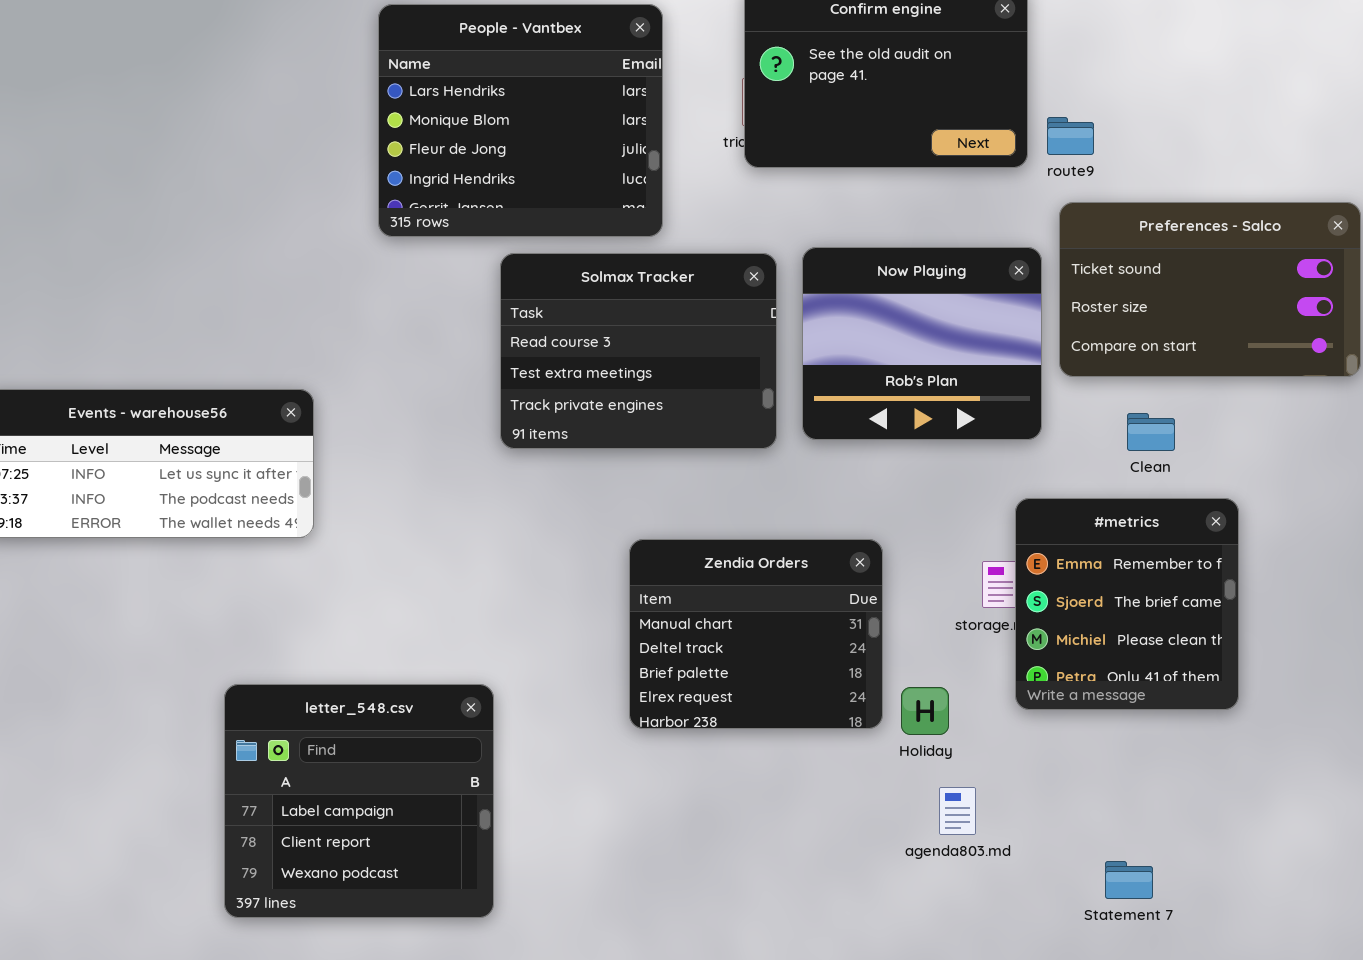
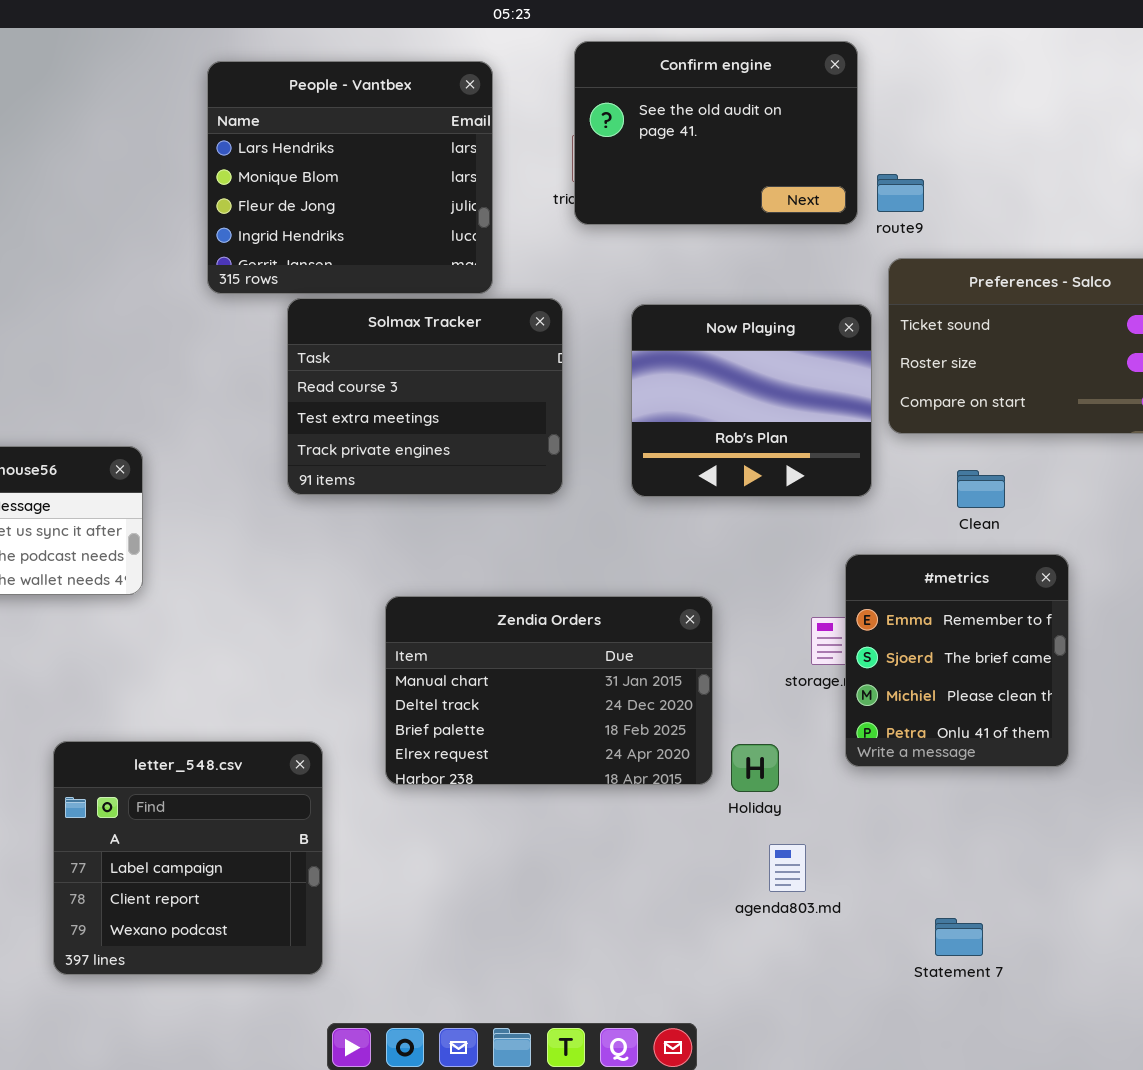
Solmax Tracker: [500,253,777,449] -> [287,298,563,495], moved
Zendia Orders: [629,539,883,729] -> [385,596,713,785], resized

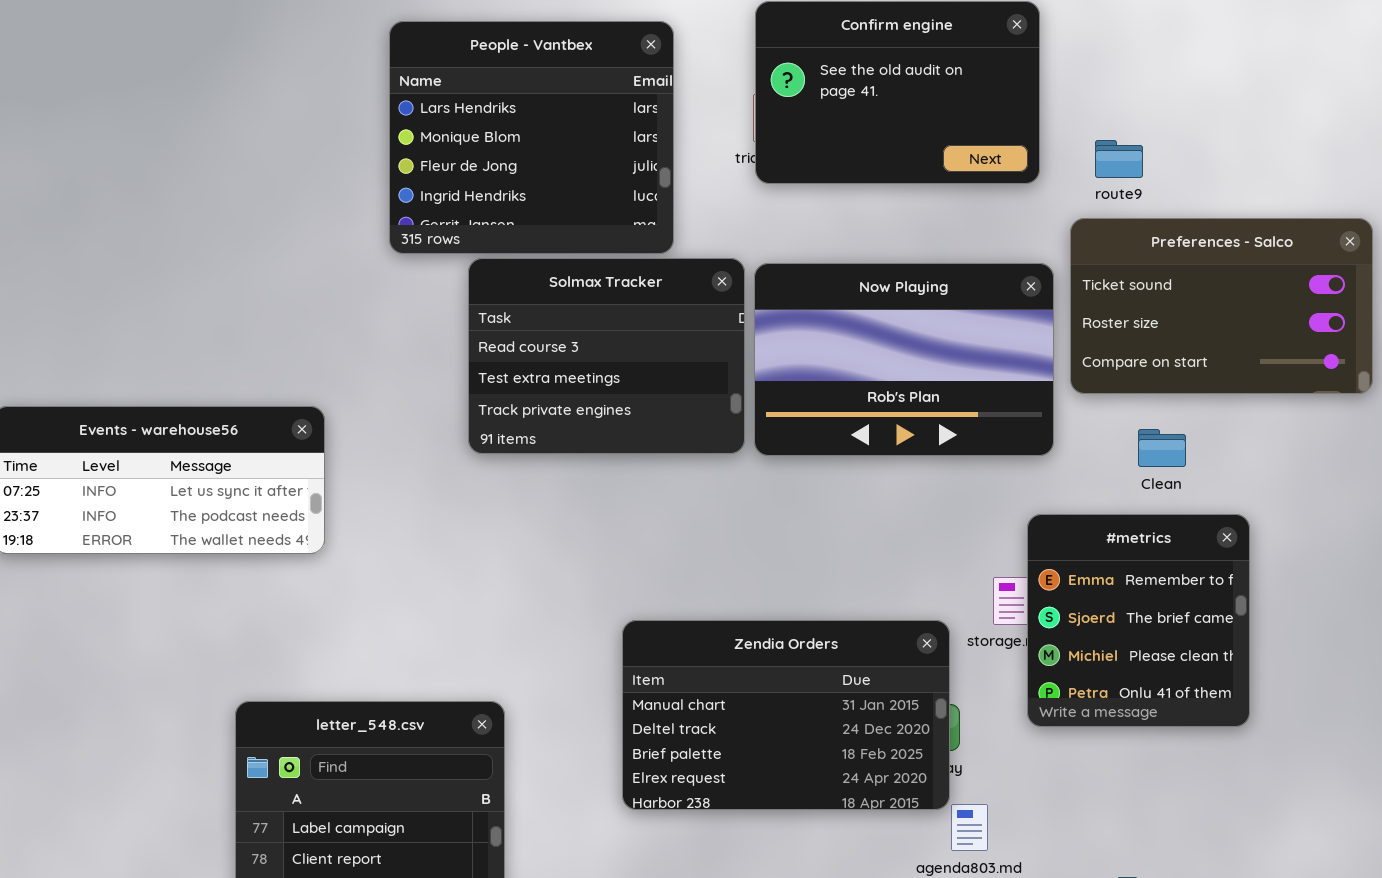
route9: [877,174,924,212] -> [1095,140,1143,178], moved
Now Playing: [631,304,872,497] -> [754,263,1054,456], resized
Zendia Orders: [385,596,713,785] -> [622,620,950,810], moved

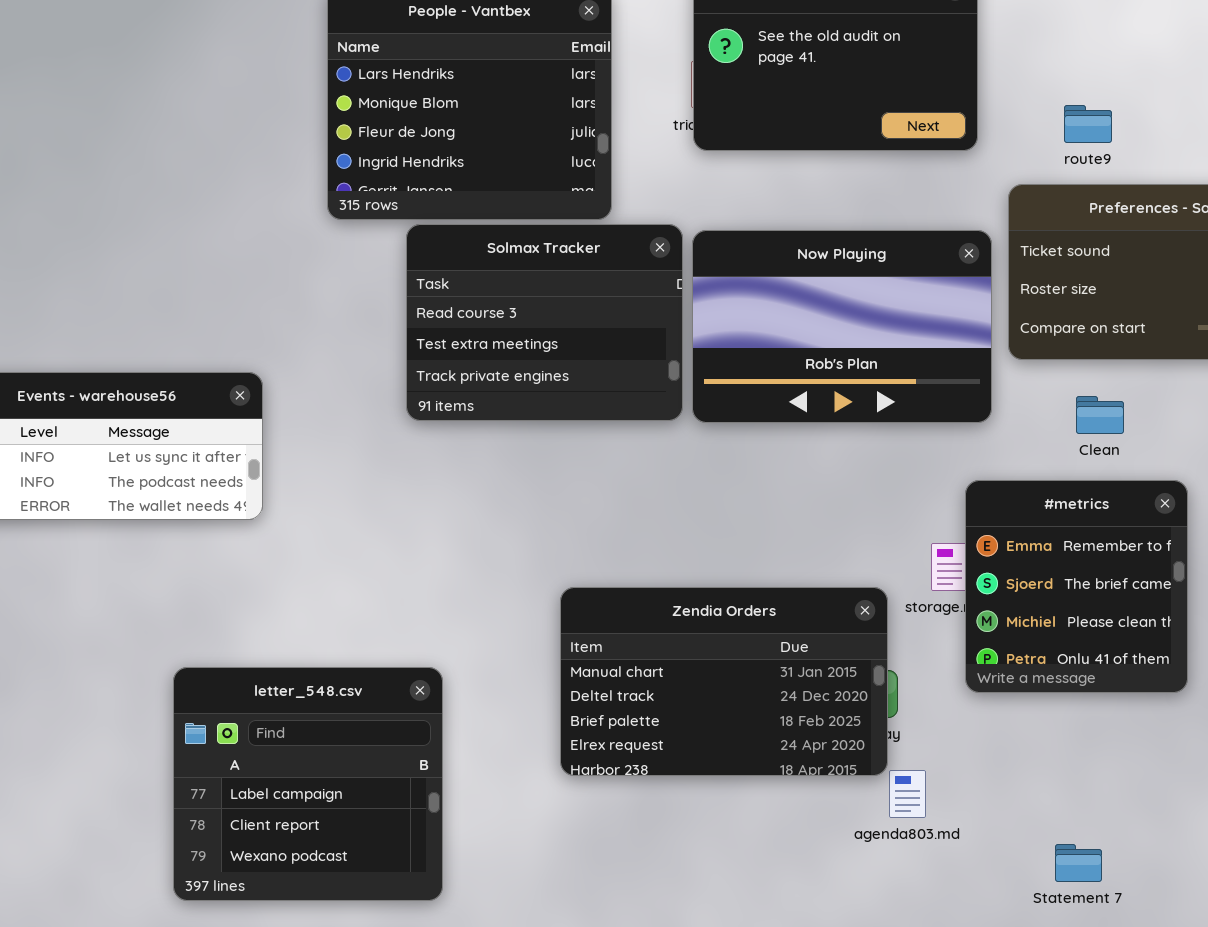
route9: [1095,140,1143,178] -> [1064,105,1112,143], moved

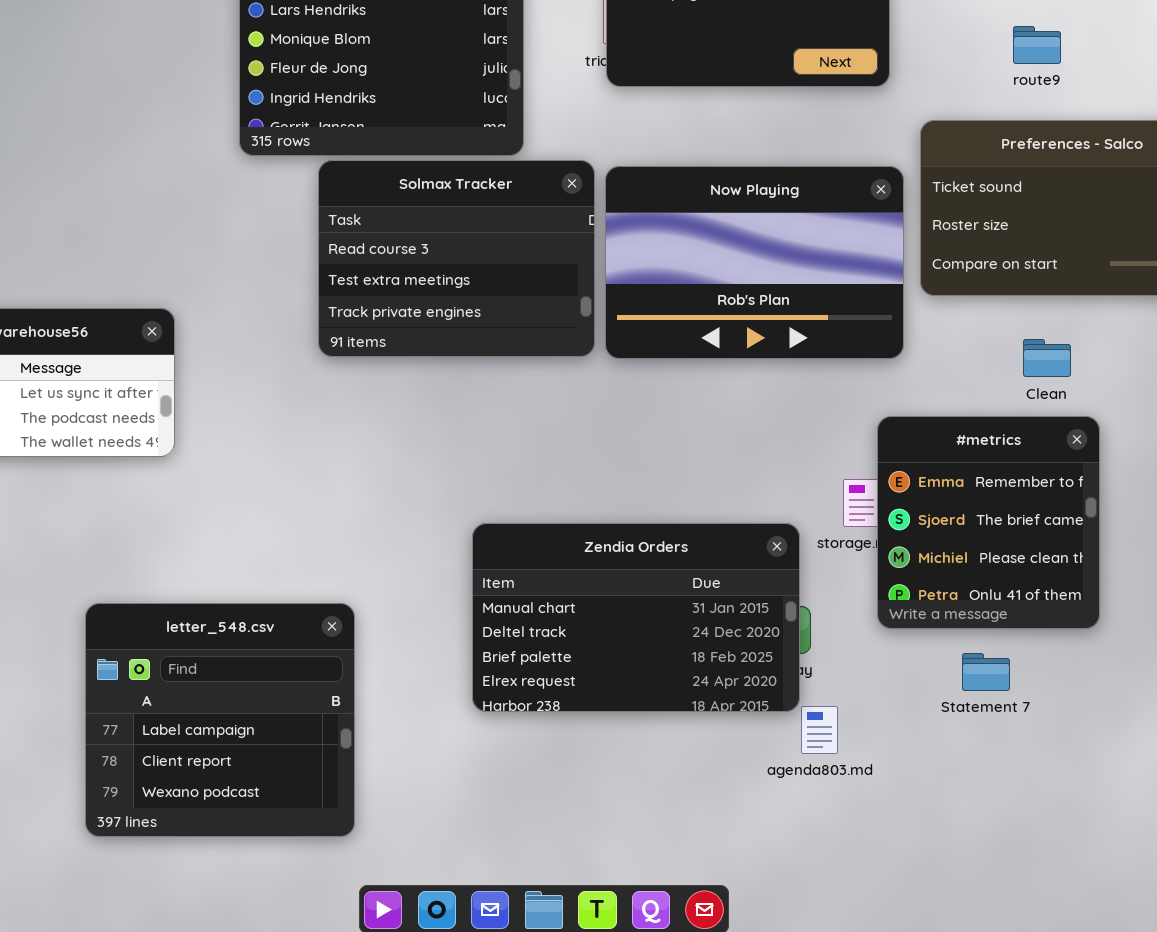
route9: [1064,105,1112,143] -> [1013,26,1061,64], moved
Clean: [1076,396,1124,434] -> [1023,339,1071,377], moved
Statement 7: [1055,844,1102,882] -> [962,653,1010,691], moved

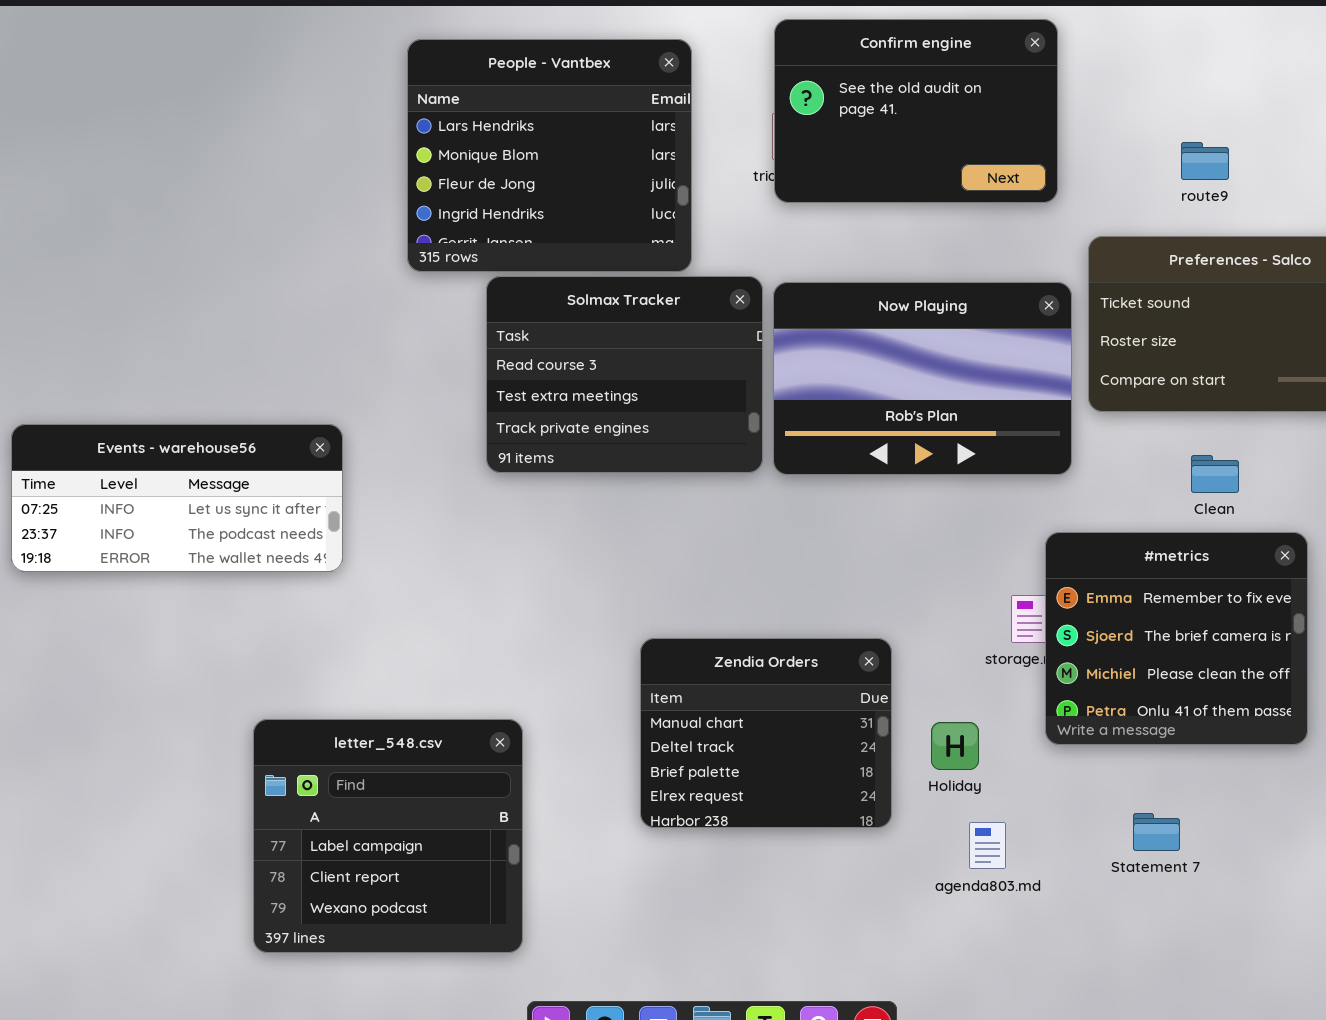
#metrics: [877,416,1100,629] -> [1045,532,1308,745], resized
Zendia Orders: [472,523,800,712] -> [640,638,892,828], resized
Statement 7: [962,653,1010,691] -> [1133,813,1180,851], moved

